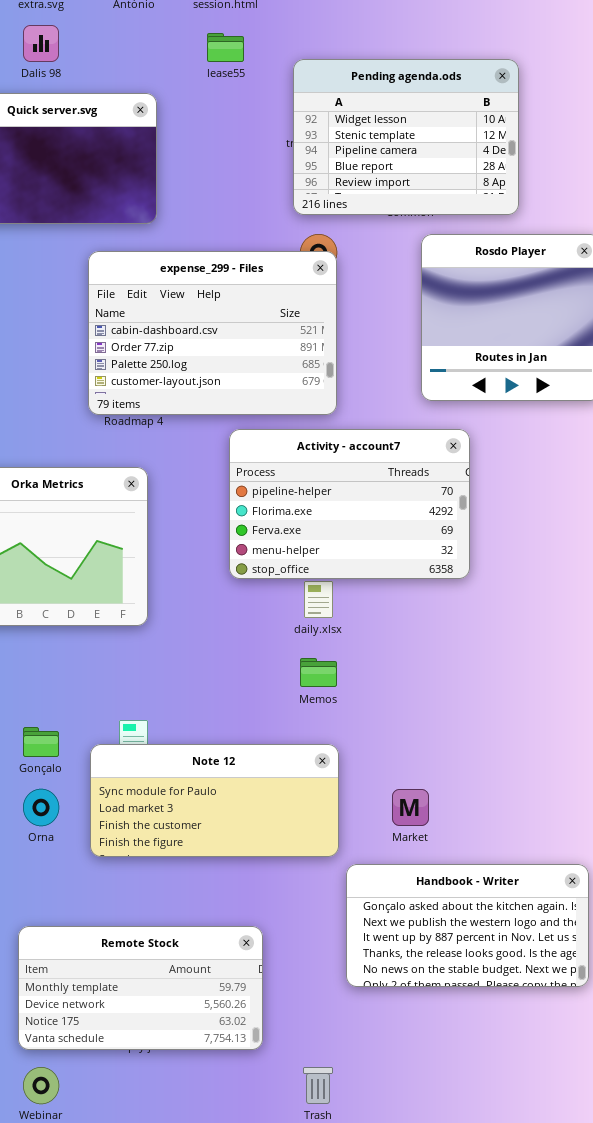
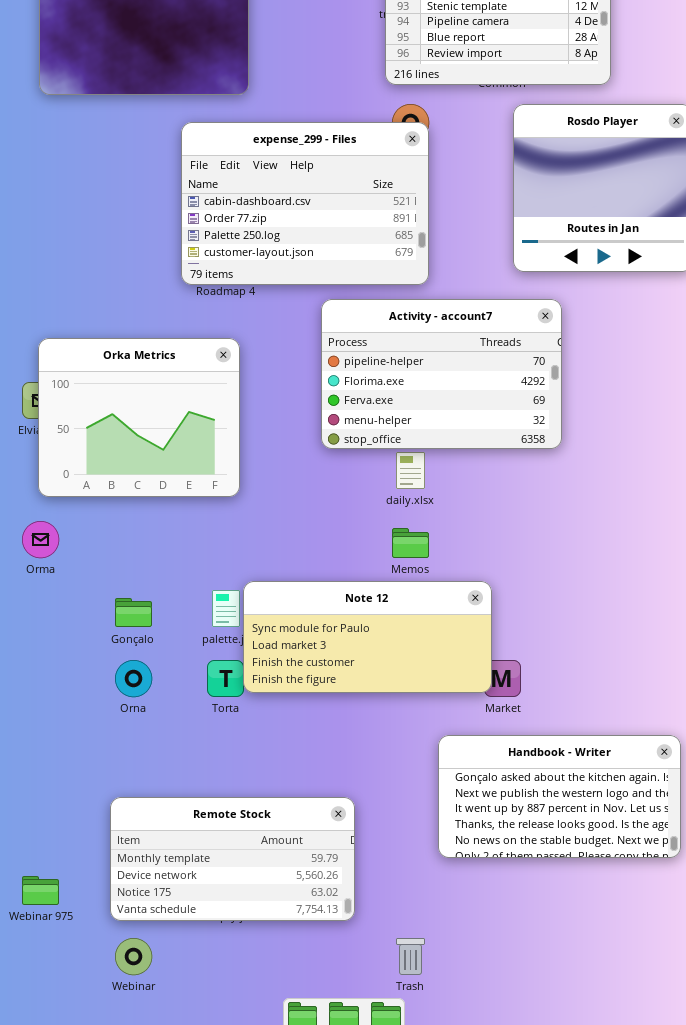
Note 12: [90,744,339,857] -> [243,581,492,693], moved

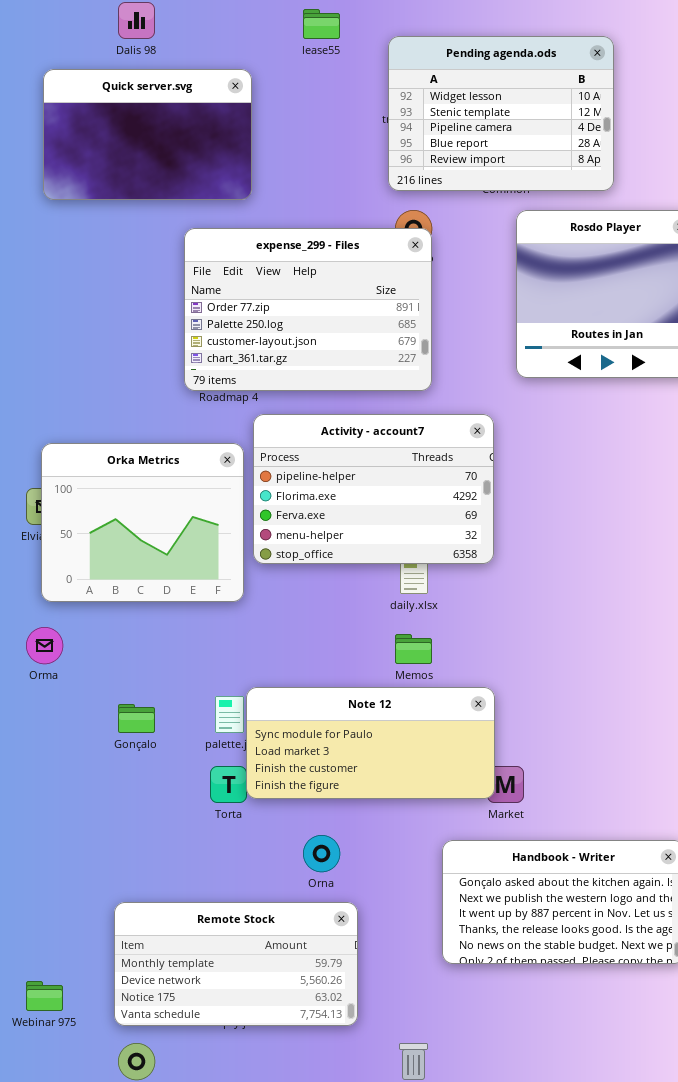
expense_299 - Files: [181,122,429,285] -> [184,228,432,391], scrolled down 1 row
Activity - account7: [321,299,562,449] -> [253,414,494,564], moved
Orna: [115,660,152,697] -> [303,835,340,872], moved

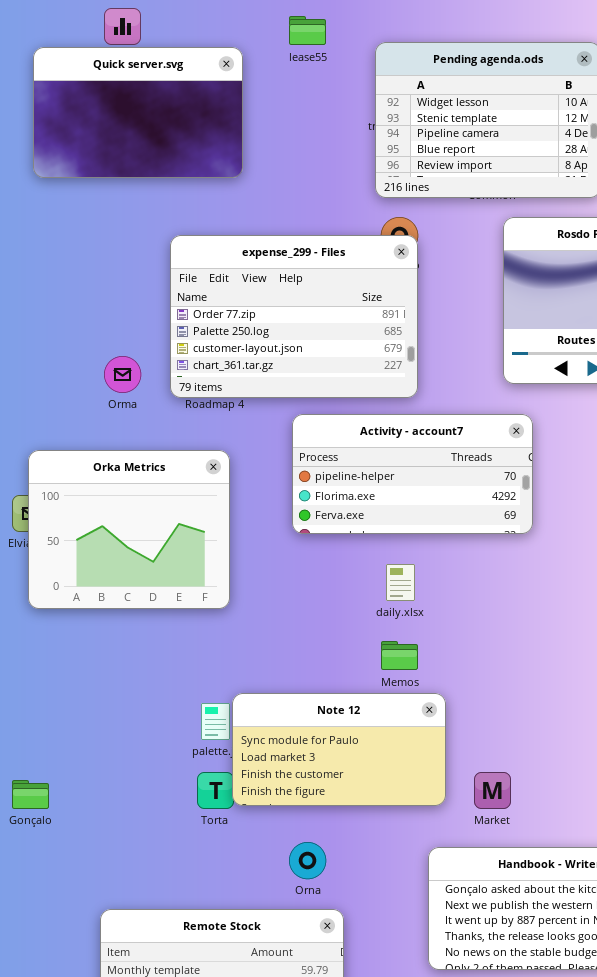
Quick server.svg: [43,69,252,200] -> [33,47,243,178], moved
Activity - account7: [253,414,494,564] -> [292,414,533,534], moved, resized
Orma: [26,627,63,664] -> [104,356,141,393], moved
Note 12: [246,687,495,799] -> [232,693,446,806], resized
Gonçalo: [118,704,155,733] -> [12,780,49,809], moved

